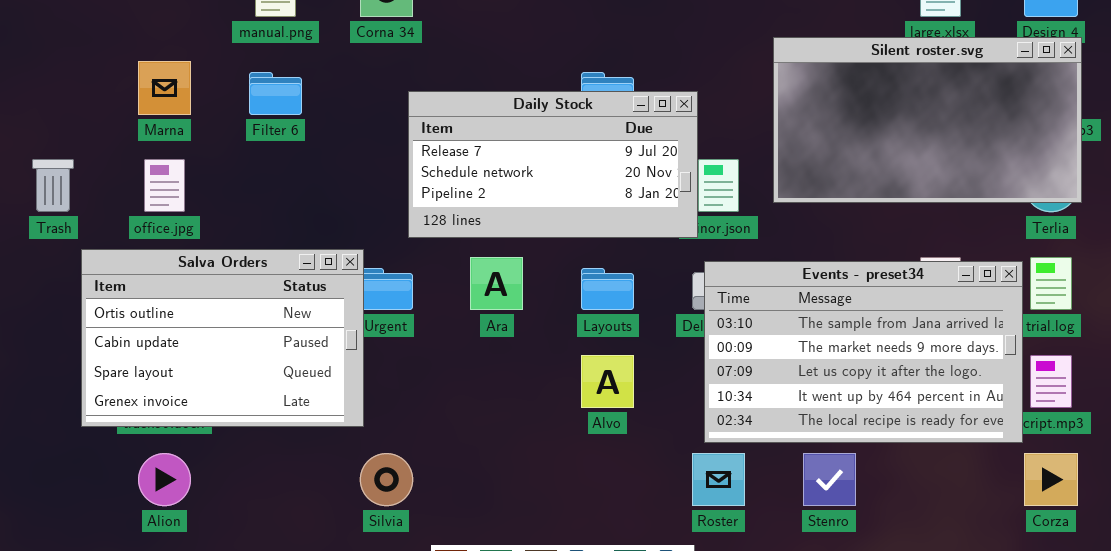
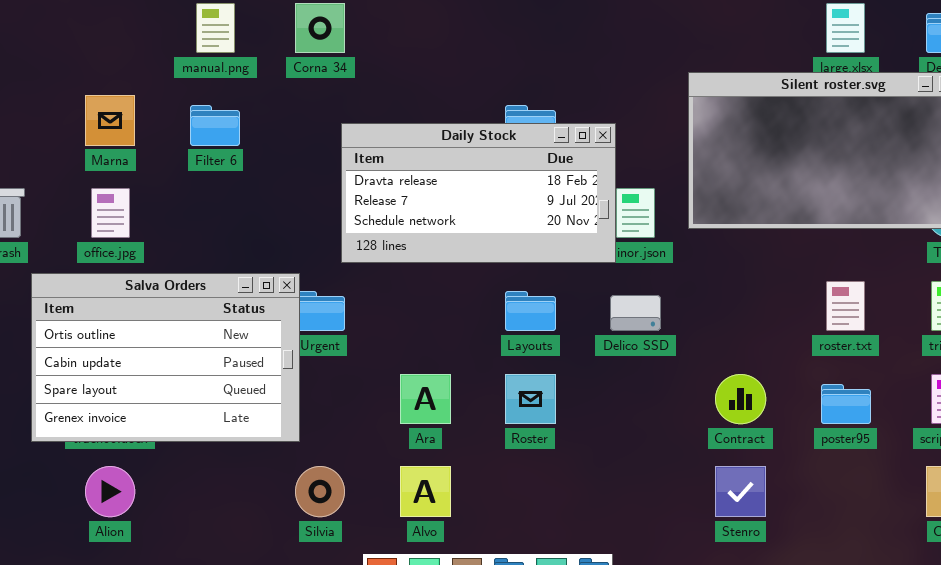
Daily Stock: [408,91,698,238] -> [341,123,616,263], scrolled up 1 row
Ara: [470,257,523,310] -> [400,374,451,424], moved
Events - preset34: [704,261,1023,443] -> none, closed
Alvo: [581,355,634,408] -> [400,466,451,517], moved
Roster: [692,453,745,506] -> [505,374,556,424], moved

